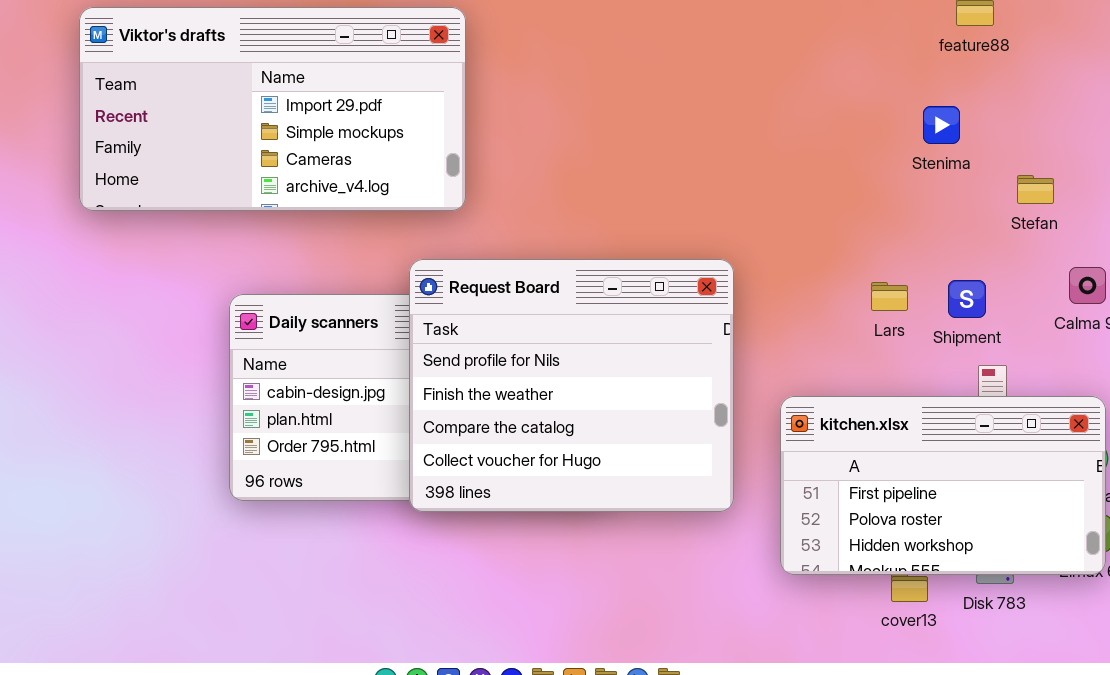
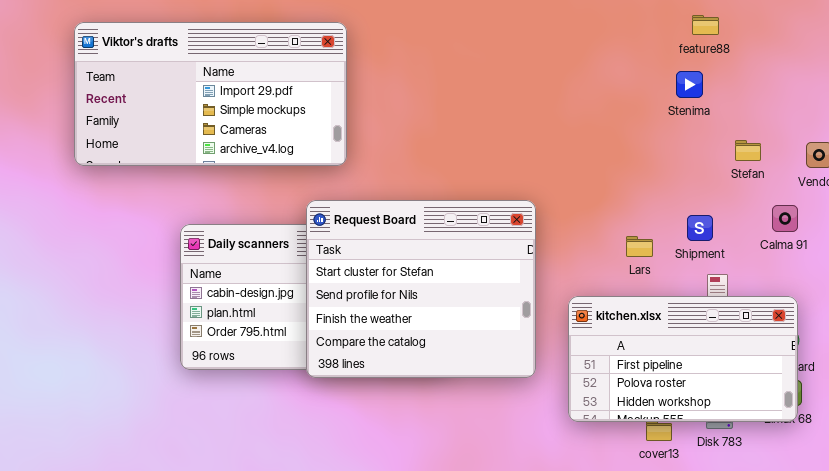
Stenima: [923,106,960,144] -> [676,71,703,98], moved
Request Board: [409,259,734,512] -> [306,200,536,378], scrolled up 1 row
Lars: [871,282,908,311] -> [626,236,653,257], moved

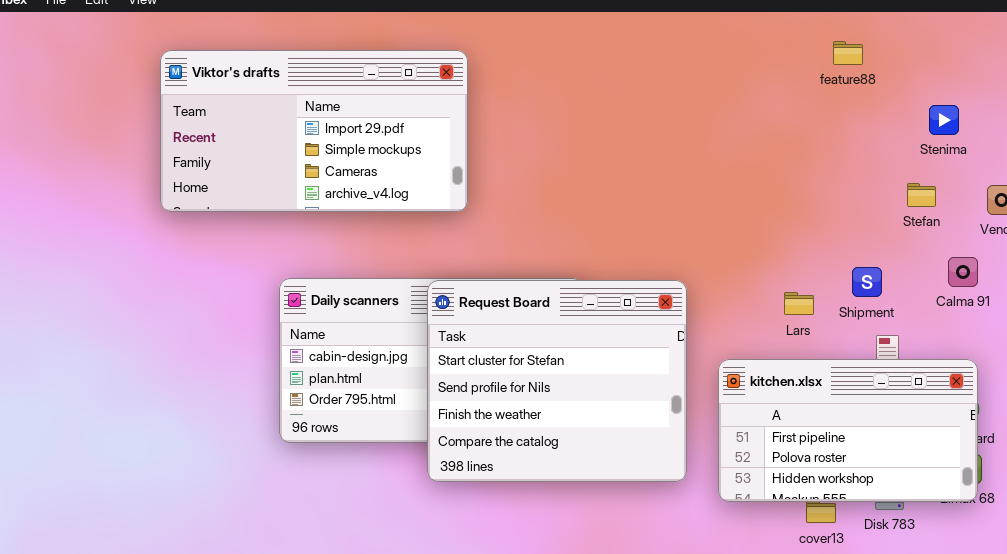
feature88: [692,15,719,35] -> [833,41,863,65], moved
Stenima: [676,71,703,98] -> [929,105,959,135], moved
Request Board: [306,200,536,378] -> [427,280,687,482], moved

